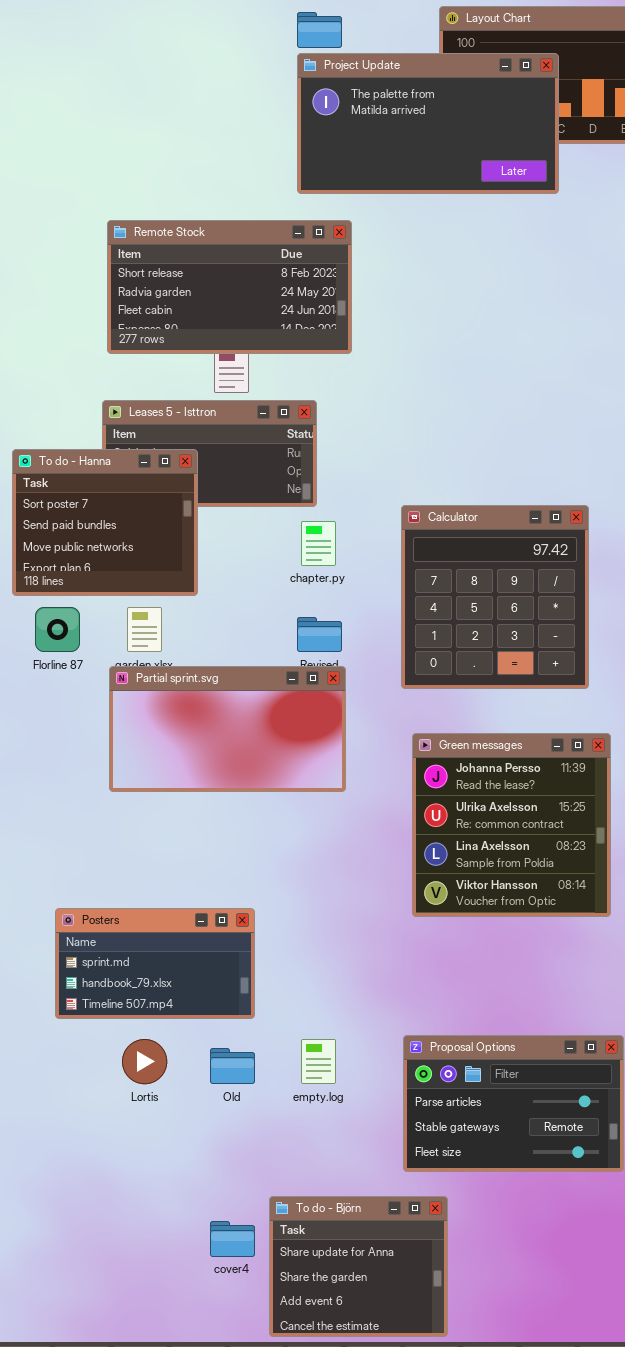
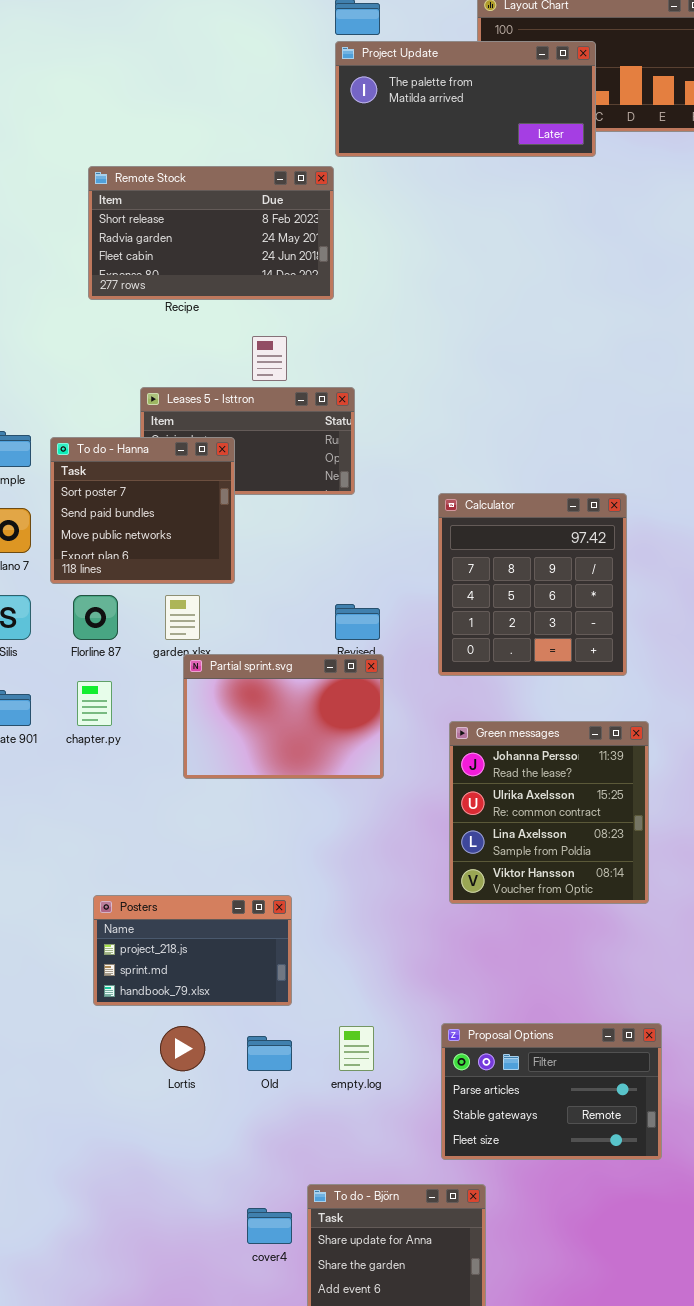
Project Update: [297,53,559,194] -> [335,41,596,157], resized
Remote Stock: [107,220,352,354] -> [88,166,334,300], moved
chapter.py: [301,521,336,566] -> [77,681,112,726], moved
Partial sprint.svg: [109,666,346,792] -> [183,654,384,779], resized
Posters: [55,908,255,1019] -> [93,895,292,1006], scrolled up 1 row

